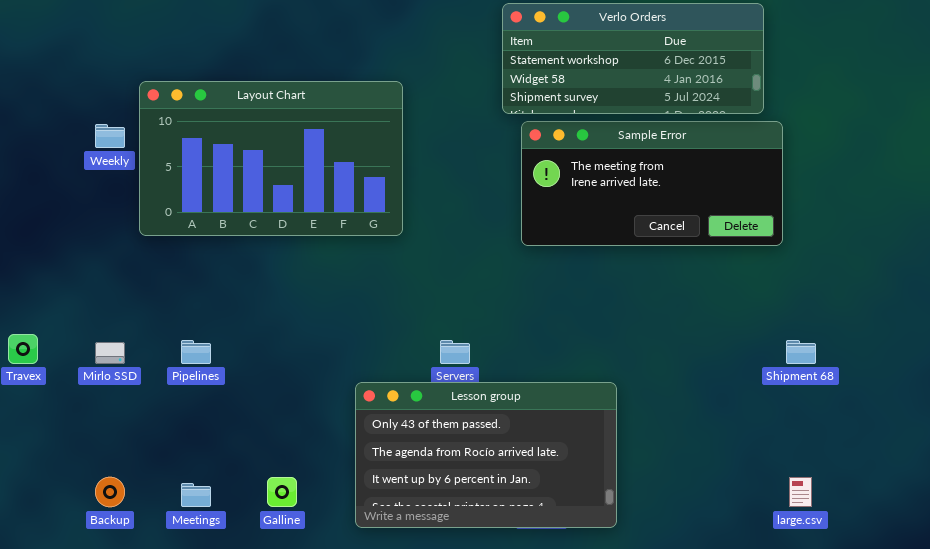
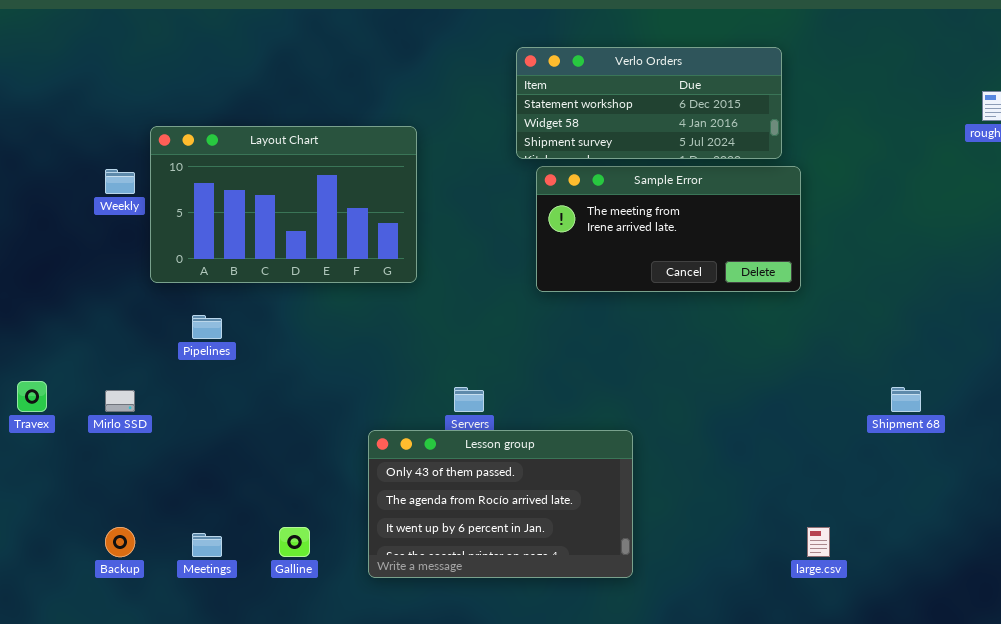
Pipelines: [181,340,211,364] -> [192,315,222,339], moved
Shipment 68: [786,340,816,364] -> [891,387,921,412], moved

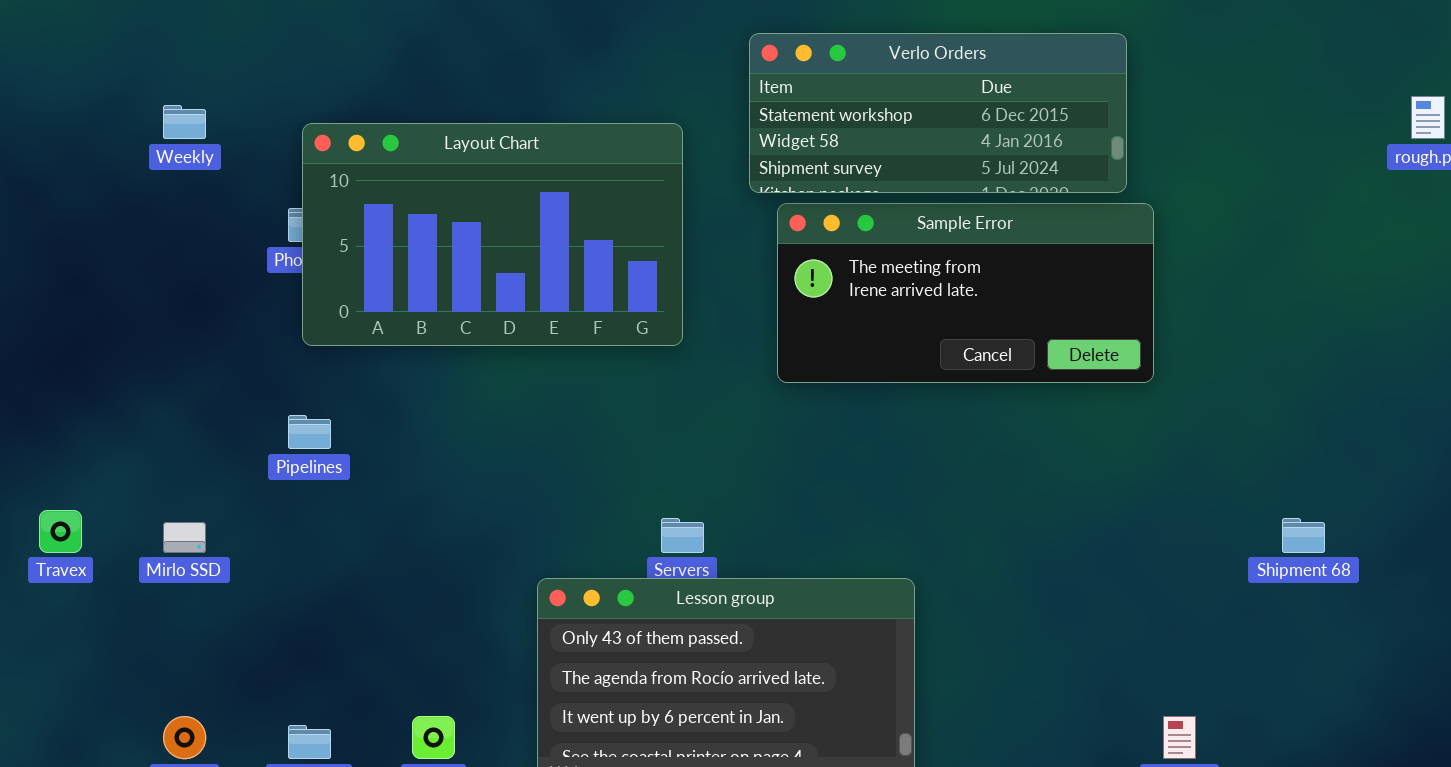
Layout Chart: [150,126,417,283] -> [302,123,683,346], moved
Weekly: [105,169,135,194] -> [163,105,206,139], moved

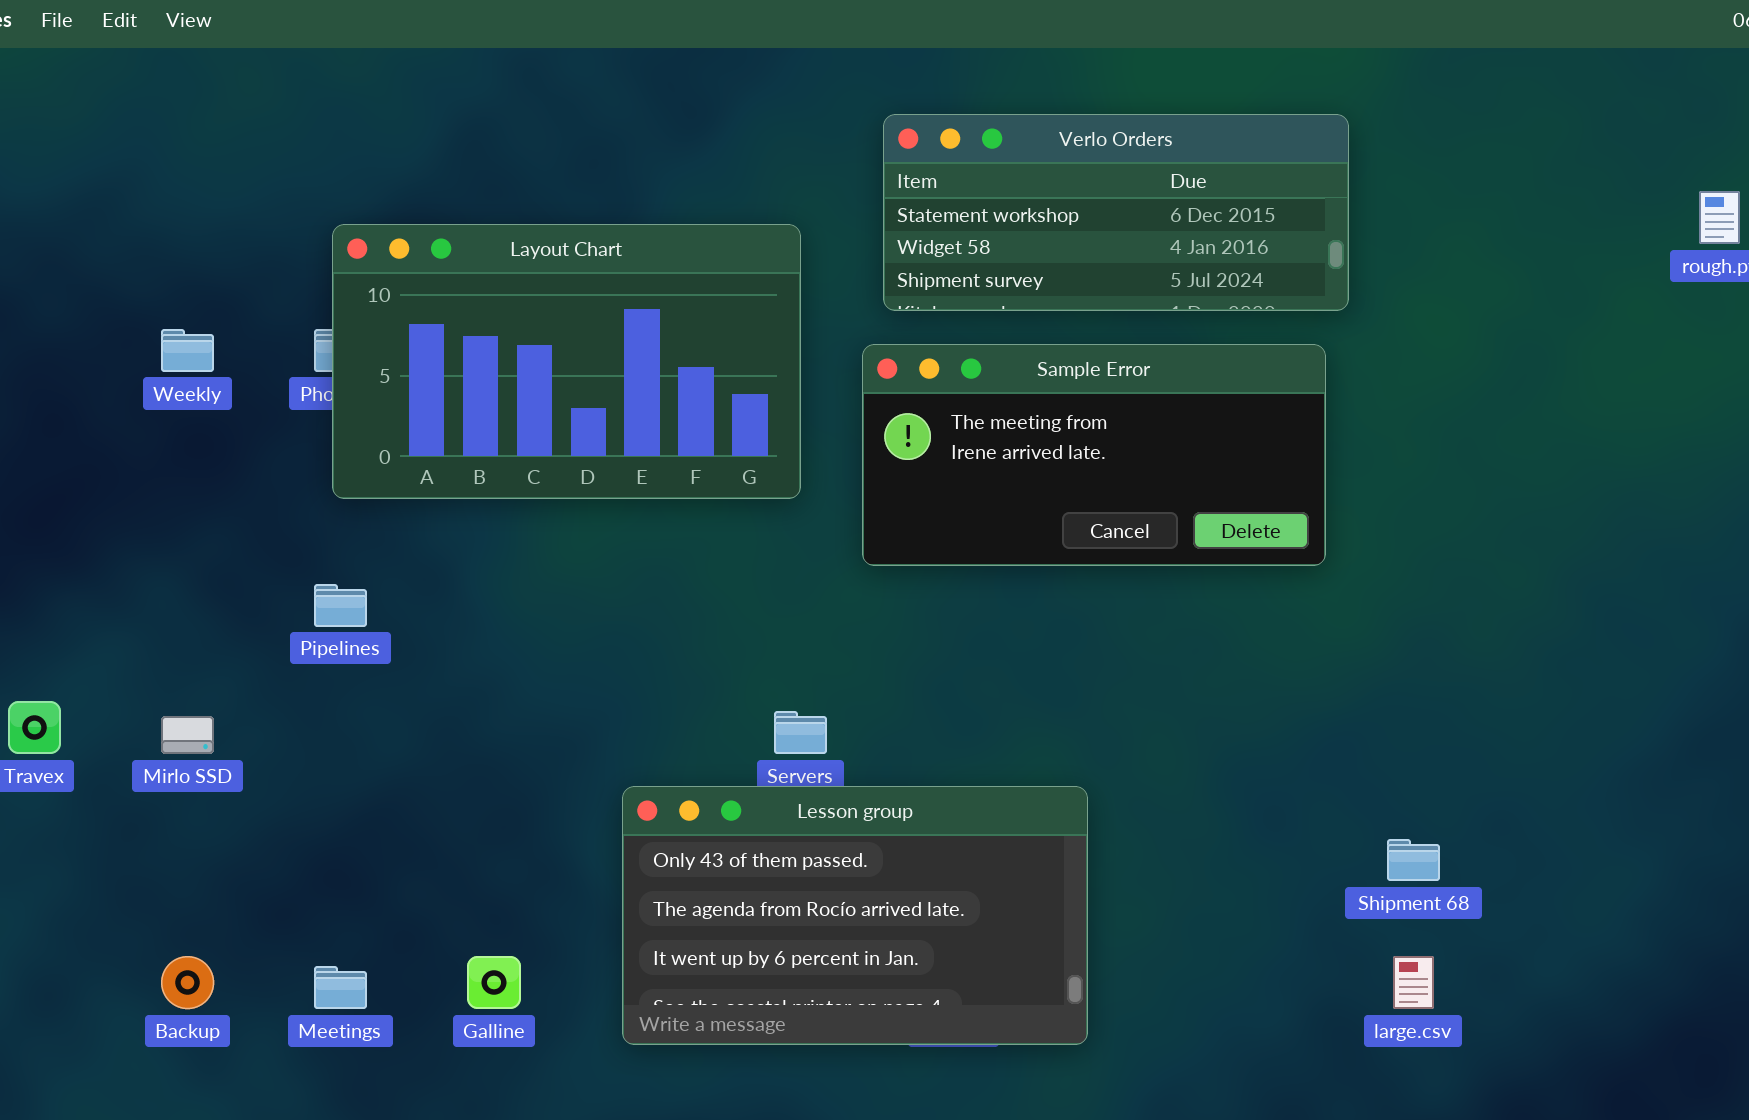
Weekly: [163,105,206,139] -> [161,329,214,372], moved
Sample Error: [777,203,1154,383] -> [862,344,1326,566], moved
Shipment 68: [1282,518,1325,553] -> [1387,839,1440,881], moved

